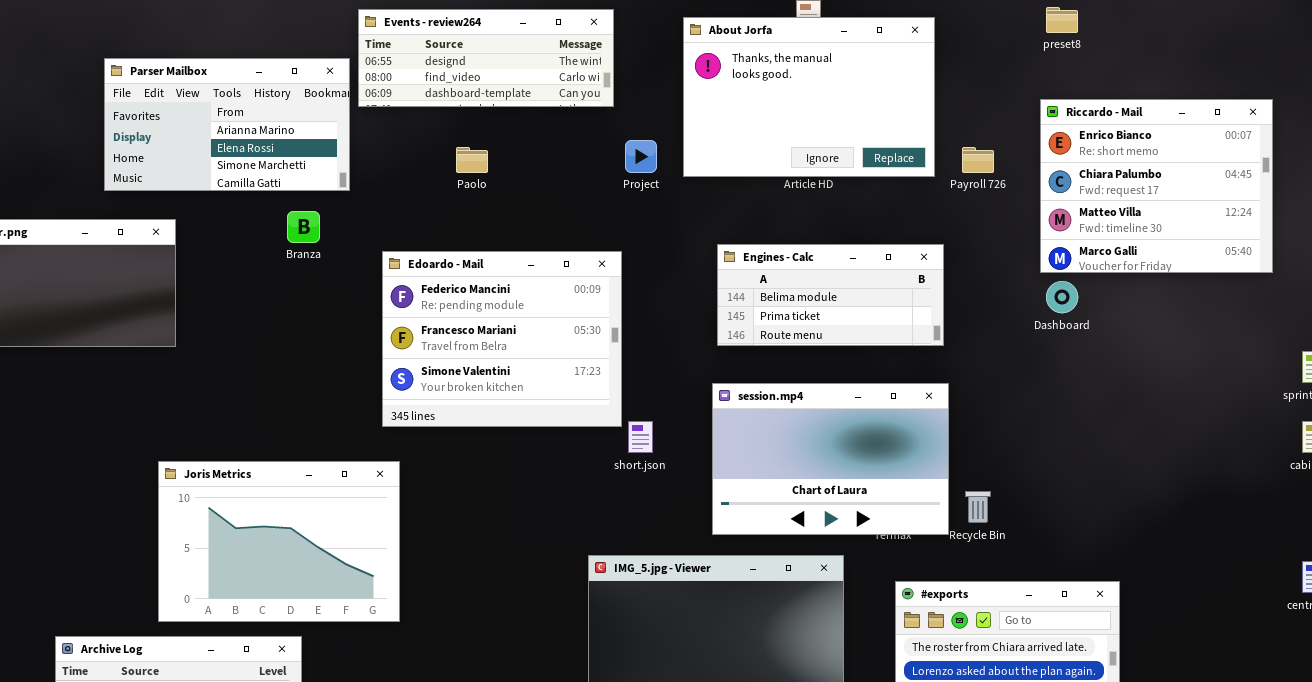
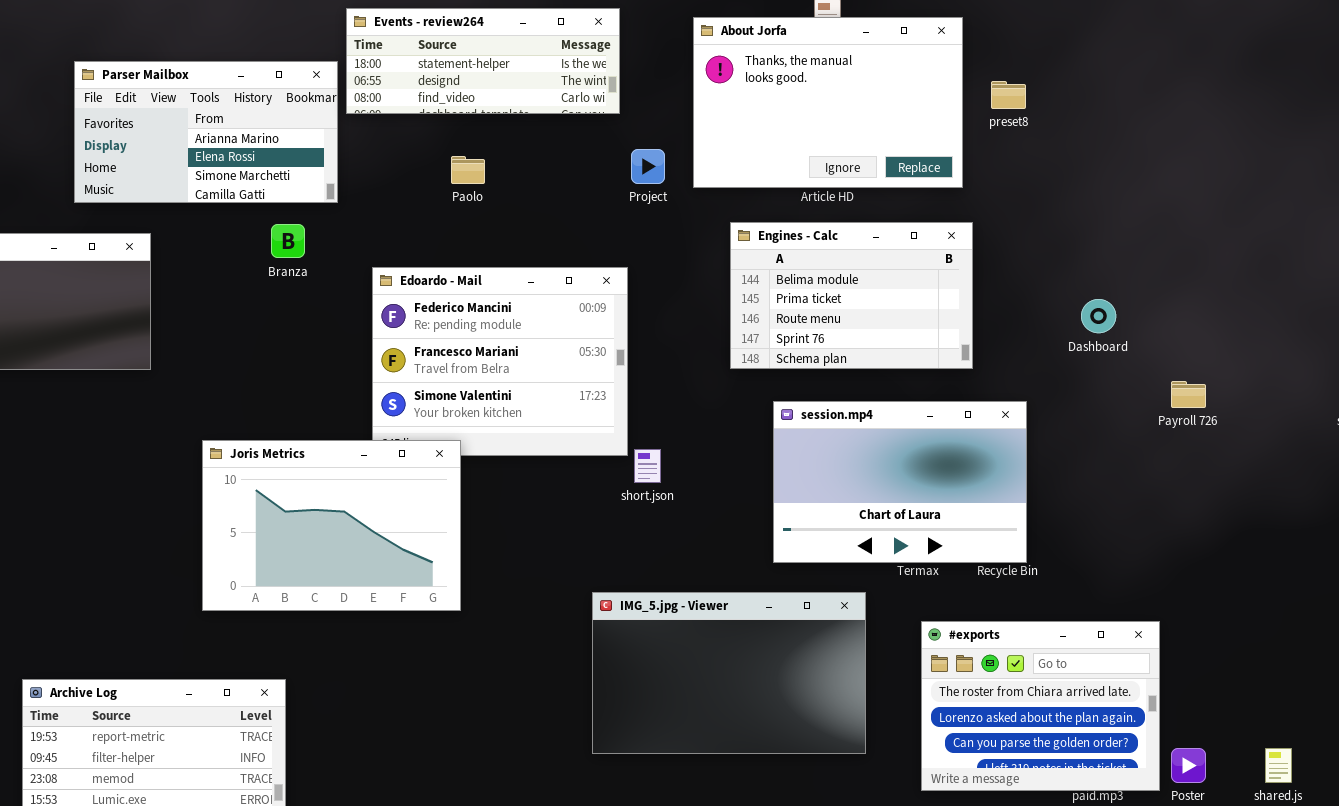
preset8: [1046,7,1078,33] -> [991,81,1026,109], moved
Events - review264: [358,9,614,107] -> [346,8,620,114], scrolled up 1 row
Riccardo - Mail: [1040,99,1273,273] -> none, closed
Payroll 726: [962,147,994,173] -> [1171,381,1206,408], moved
Engines - Calc: [717,244,944,346] -> [730,222,973,369], resized
session.mp4: [712,383,949,535] -> [773,401,1027,563], moved
Joris Metrics: [158,461,400,622] -> [202,440,461,611], moved

